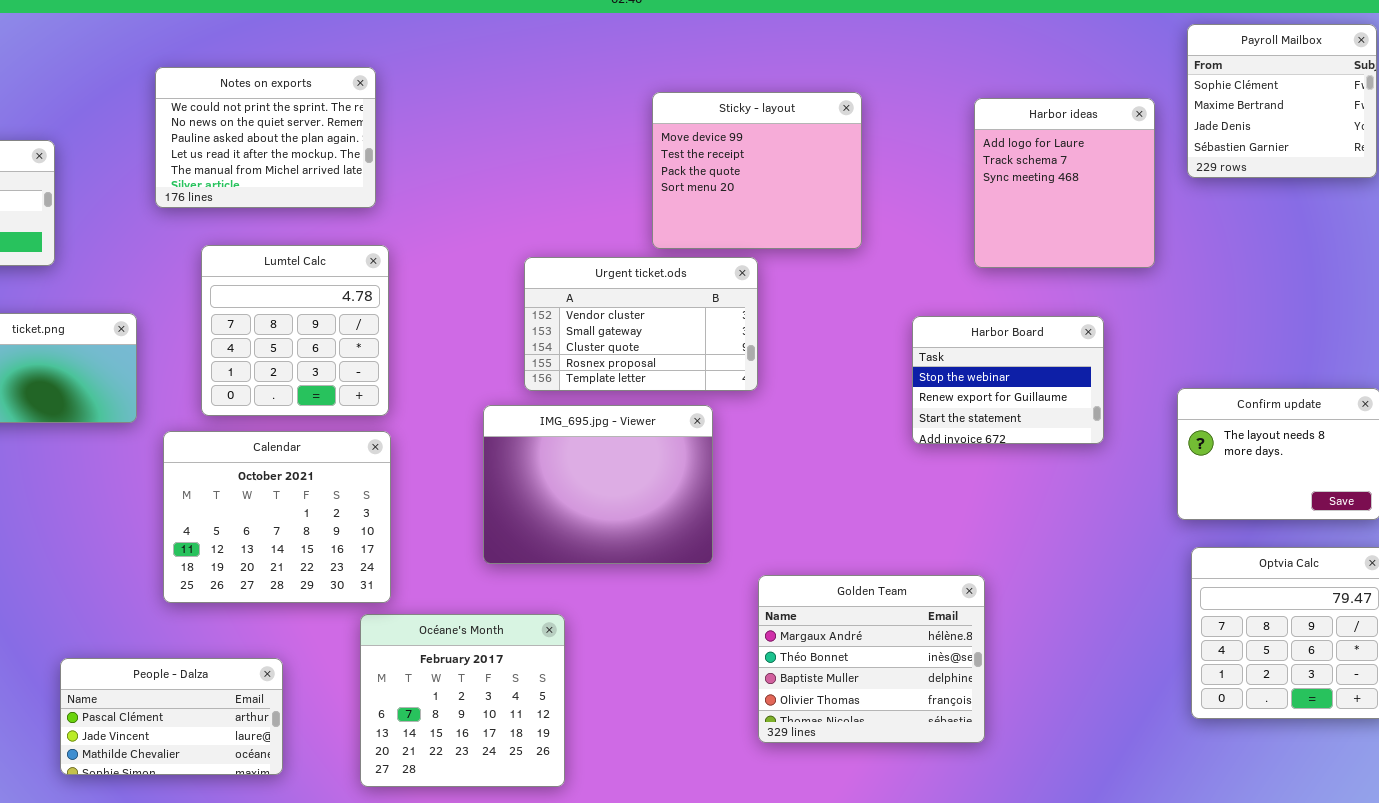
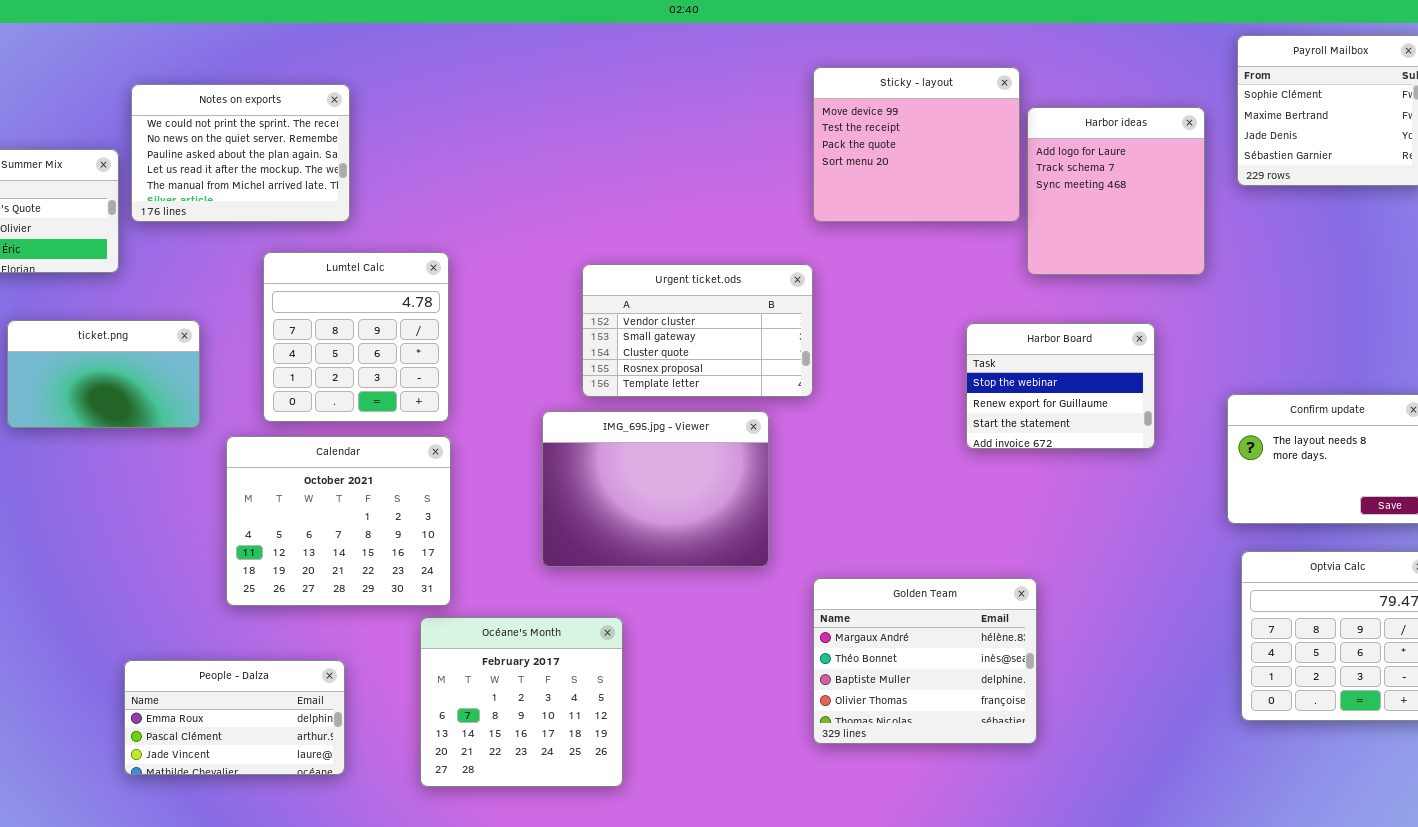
Notes on exports: [155,67,376,208] -> [131,84,350,222], moved
Sticky - layout: [652,92,862,249] -> [813,67,1020,222], moved
People - Dalza: [60,658,283,775] -> [124,660,345,775], scrolled up 1 row

